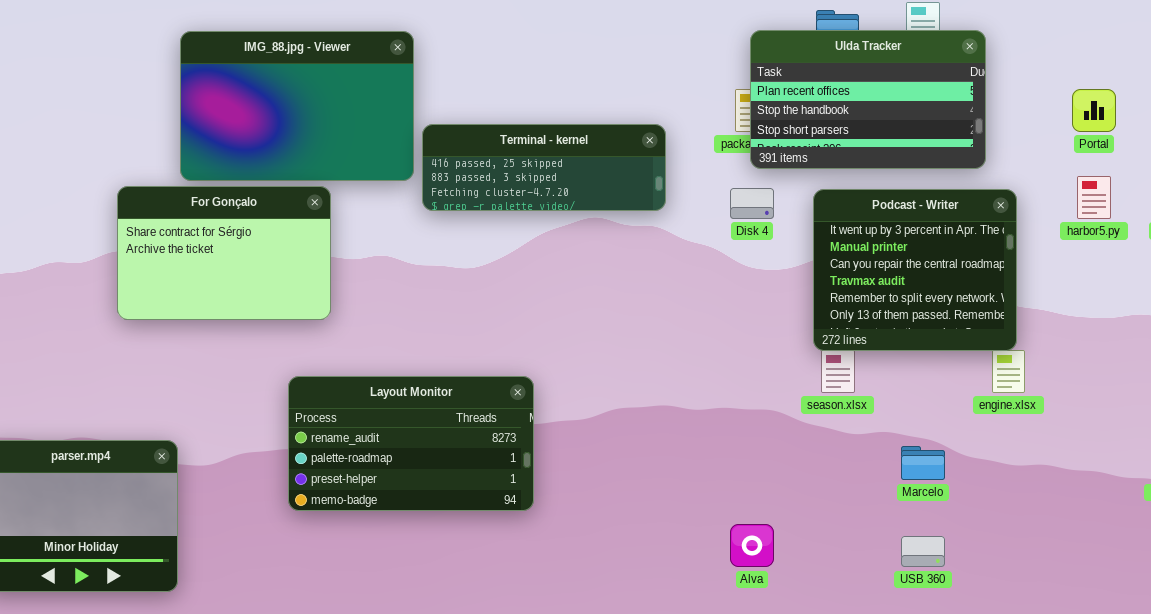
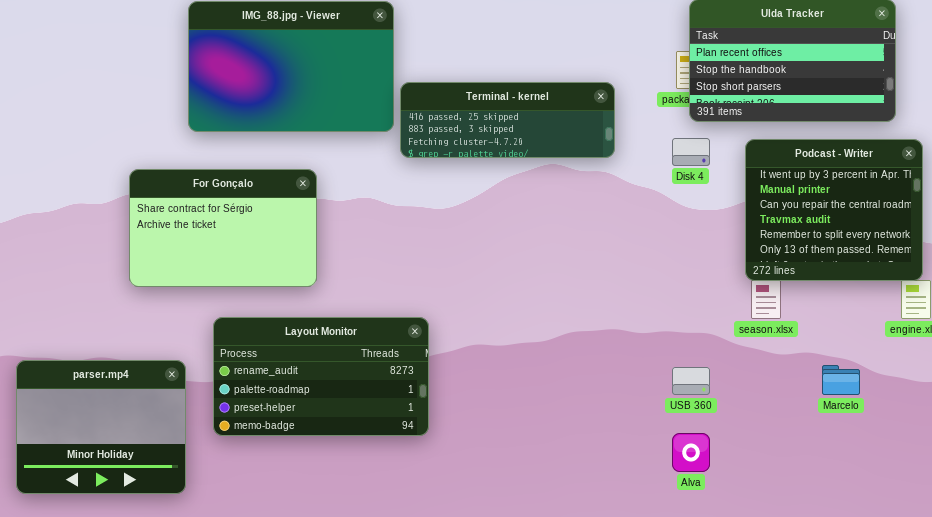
For Gonçalo: [117,186,331,320] -> [129,169,317,287], moved
Layout Monitor: [288,376,534,511] -> [213,317,429,436], moved
USB 360: [901,536,945,567] -> [672,367,710,395], moved

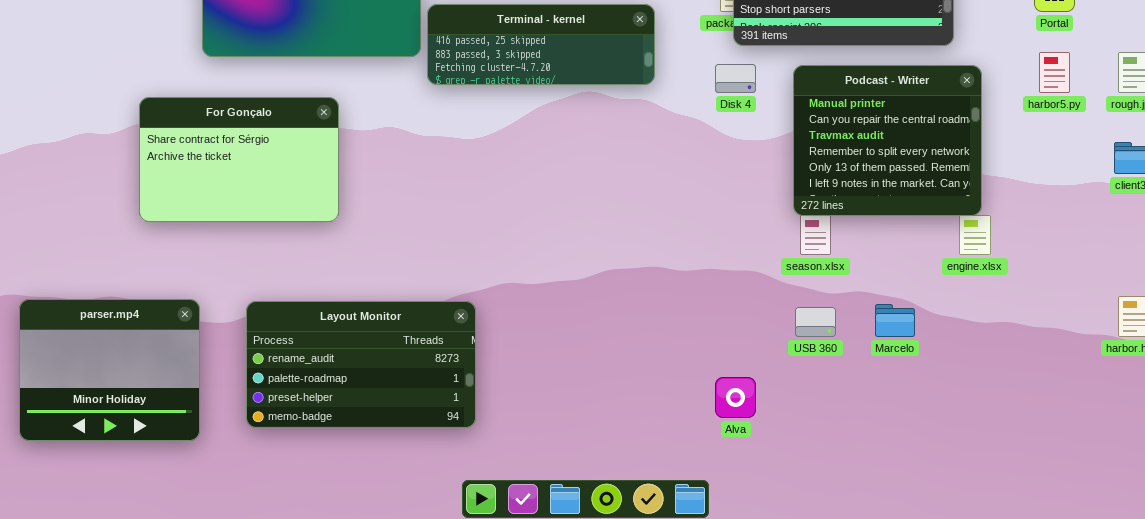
Podcast - Writer: [745,139,923,281] -> [793,65,982,216], scrolled down 1 row
Layout Monitor: [213,317,429,436] -> [246,301,476,428], moved
USB 360: [672,367,710,395] -> [795,307,836,337], moved

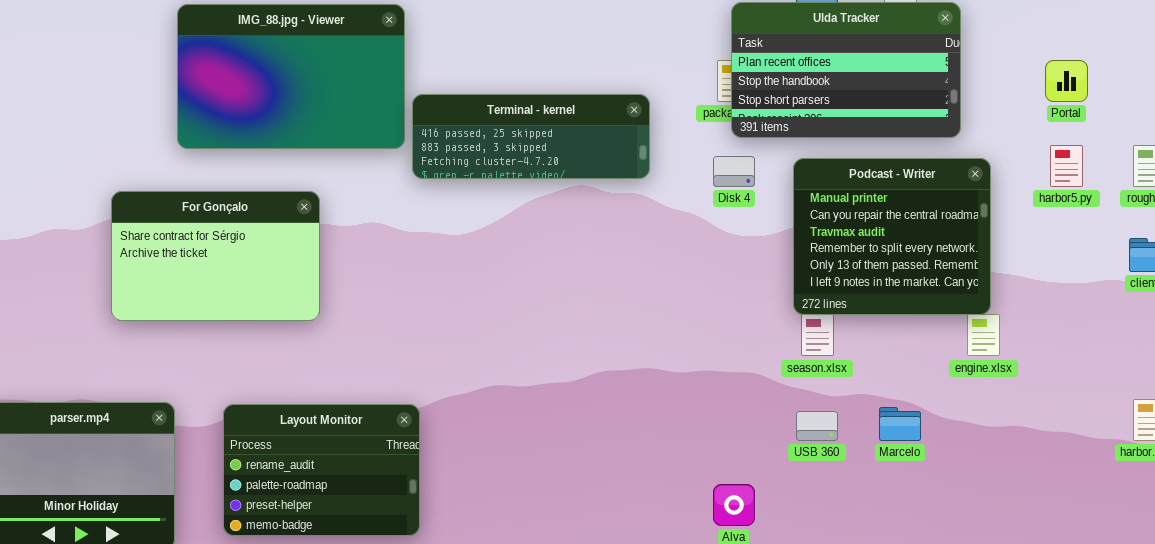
Layout Monitor: [246,301,476,428] -> [223,404,420,536], resized

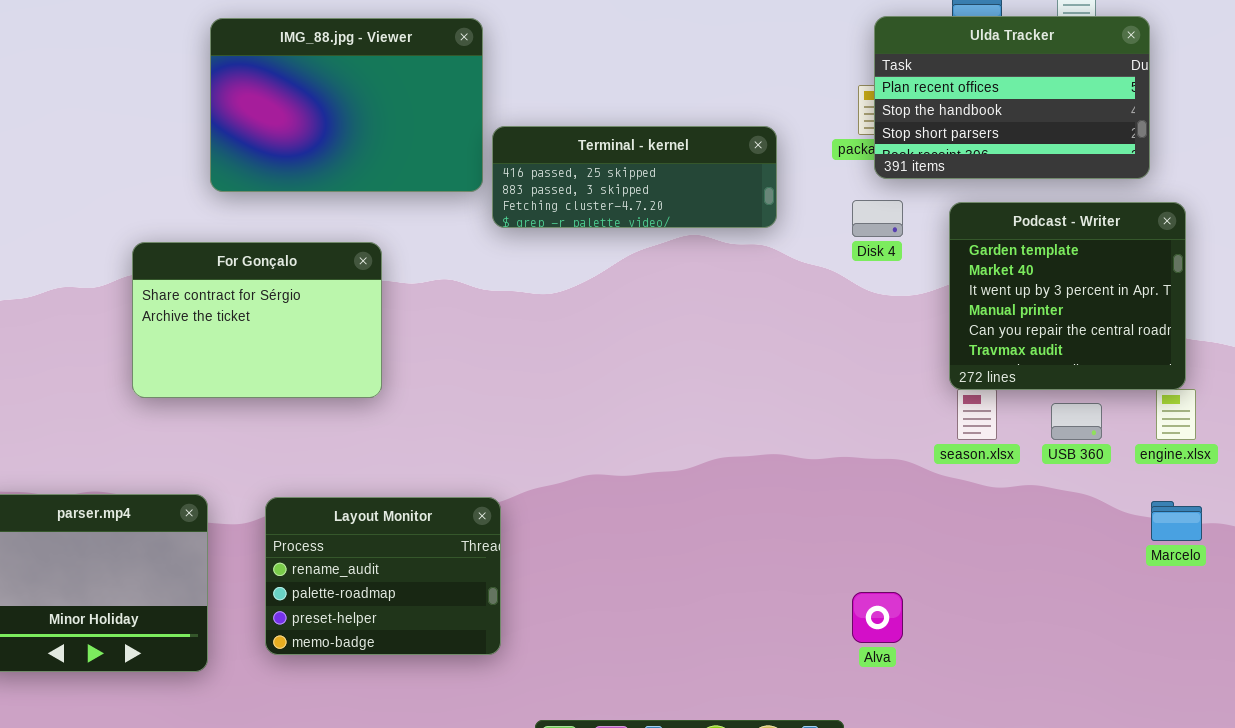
Podcast - Writer: [793,158,991,315] -> [949,202,1186,390], scrolled up 3 rows
Marcelo: [879,407,921,441] -> [1151,501,1202,541], moved
USB 360: [796,411,838,441] -> [1051,403,1102,440], moved

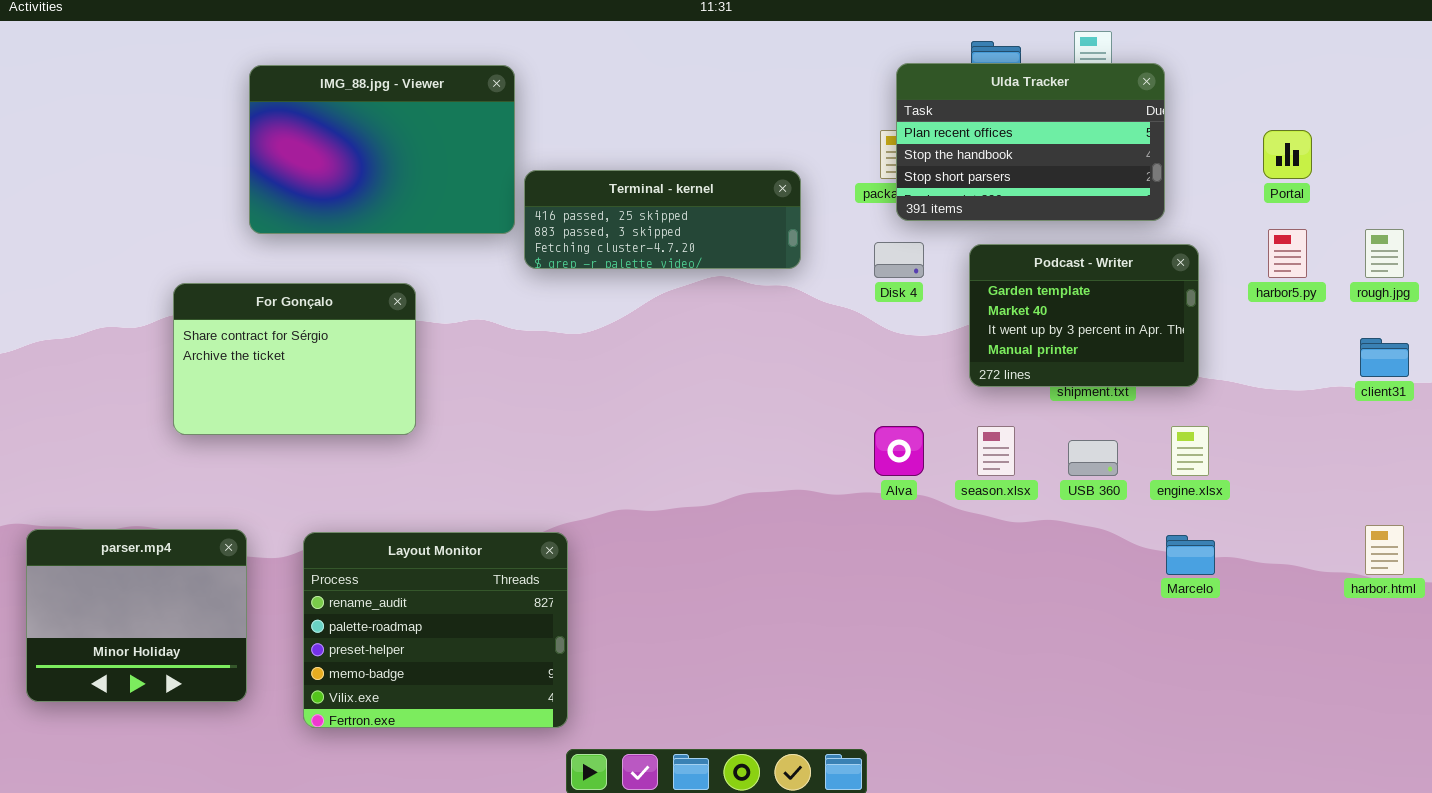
Podcast - Writer: [949,202,1186,390] -> [969,244,1199,387], resized
Layout Monitor: [265,497,501,655] -> [303,532,568,728], resized
Alva: [852,592,903,643] -> [874,426,924,476], moved

